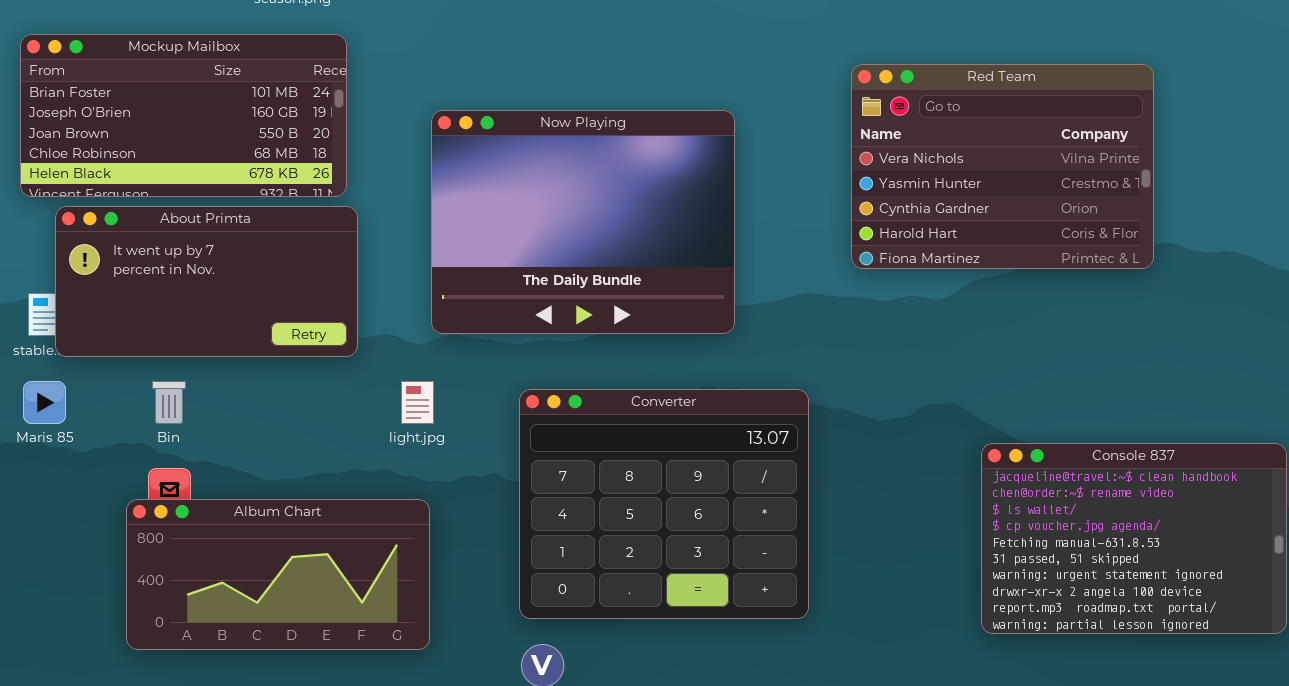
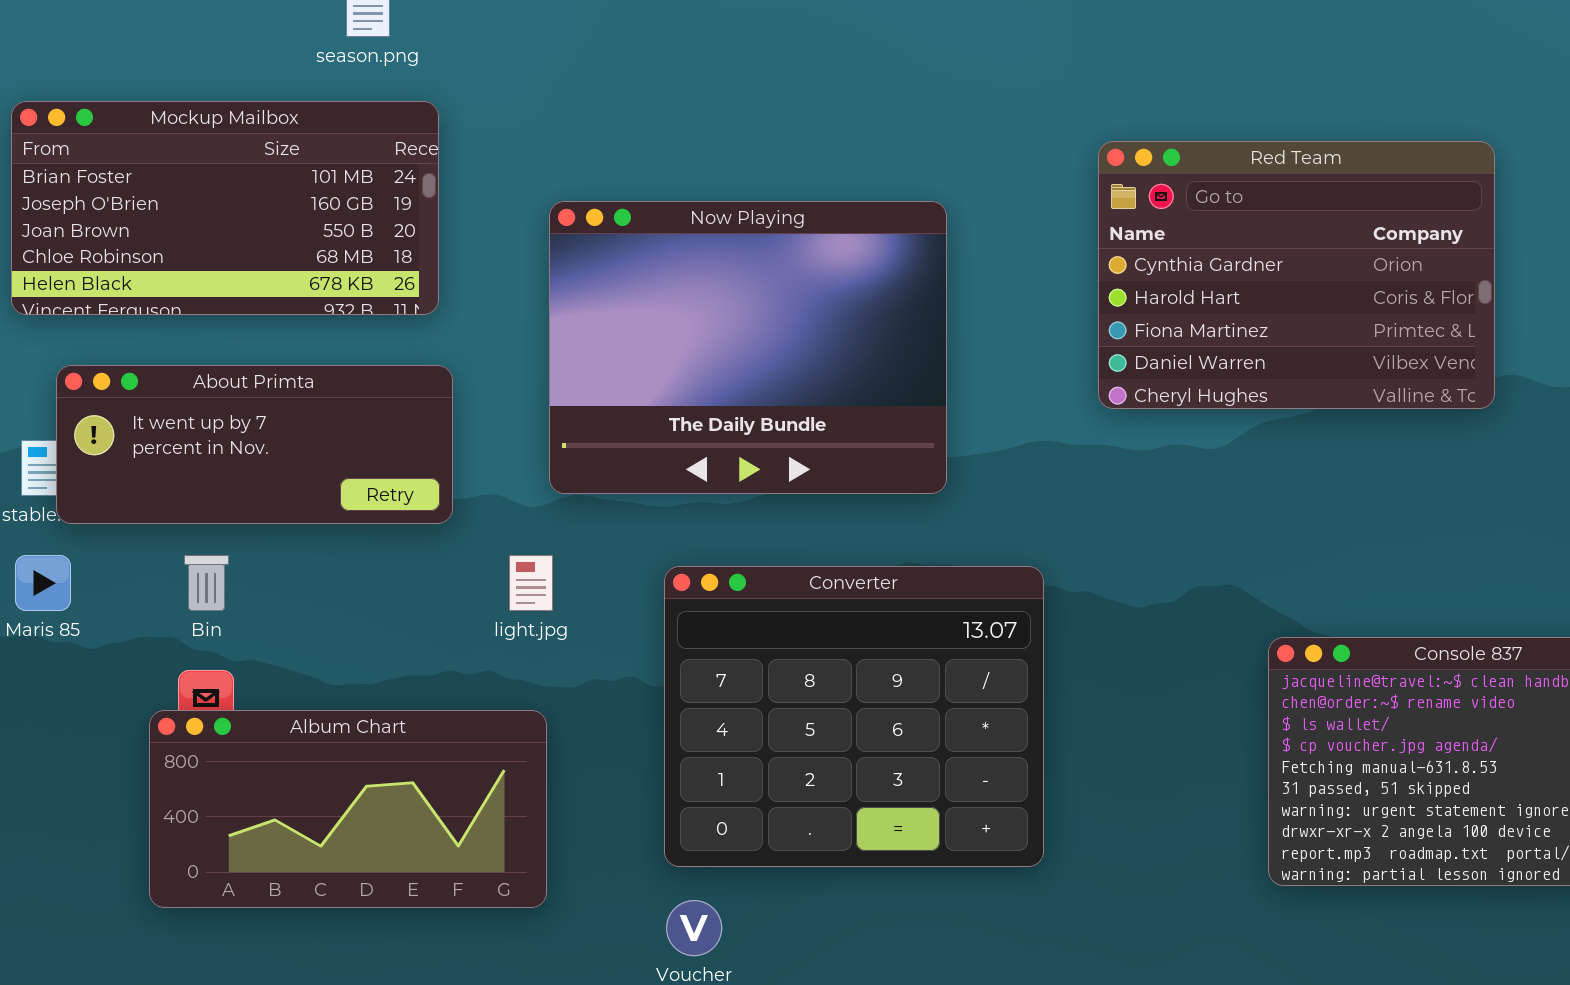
Red Team: [851,64,1154,269] -> [1098,141,1495,409], scrolled down 2 rows
About Primta: [55,206,358,357] -> [56,365,453,524], resized

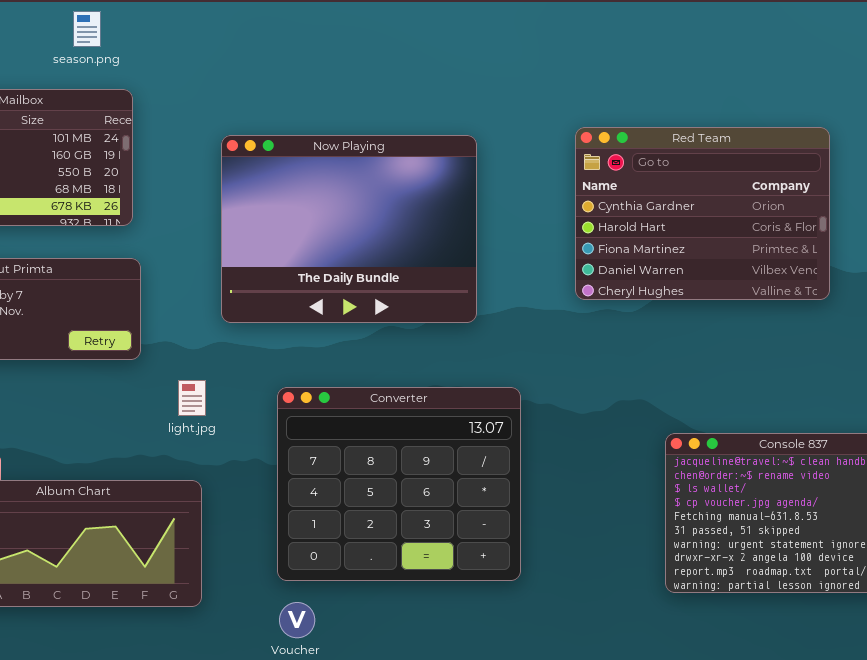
Red Team: [1098,141,1495,409] -> [575,127,830,300], moved
Now Playing: [549,201,947,494] -> [221,135,477,323], moved

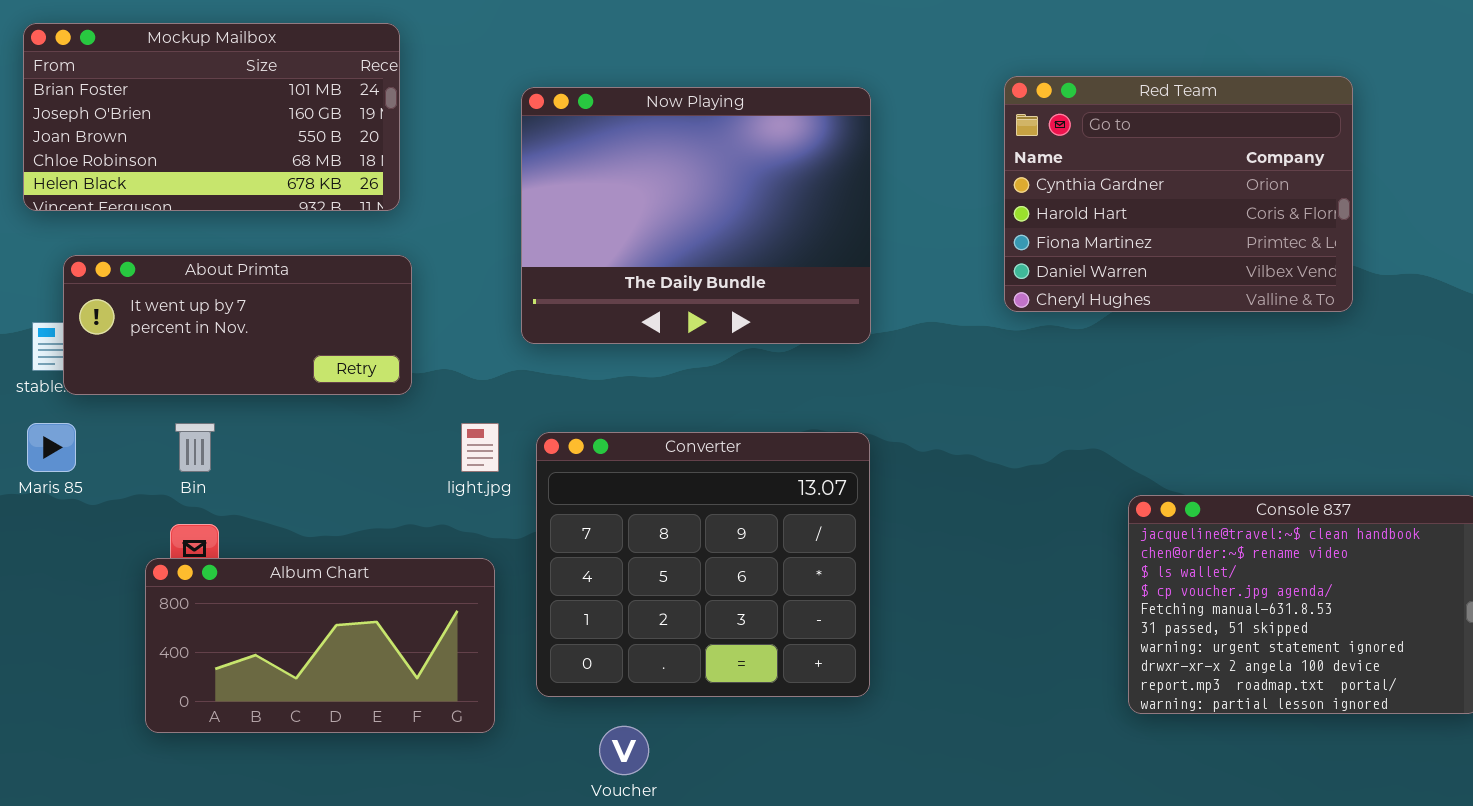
Converter: [277,387,521,581] -> [536,432,870,697], moved

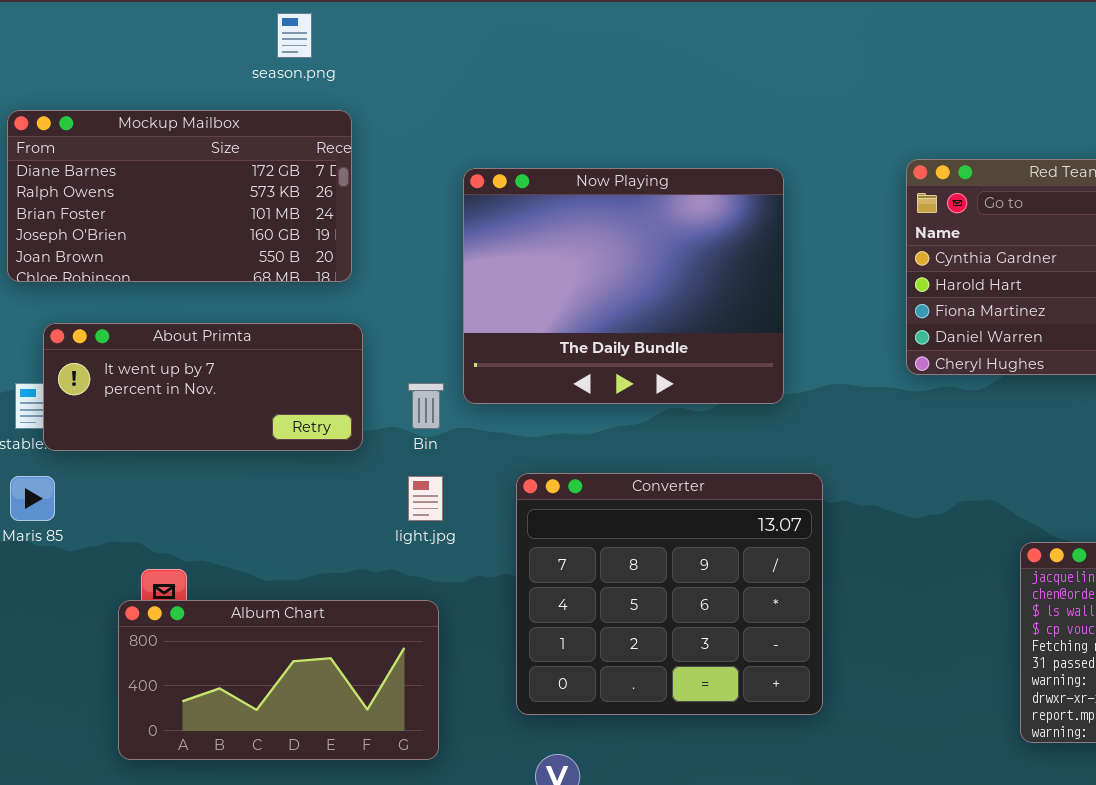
Mockup Mailbox: [23,23,400,211] -> [7,110,352,282], scrolled up 2 rows
Bin: [175,423,215,472] -> [408,383,444,429], moved
Converter: [536,432,870,697] -> [516,473,823,715], moved

